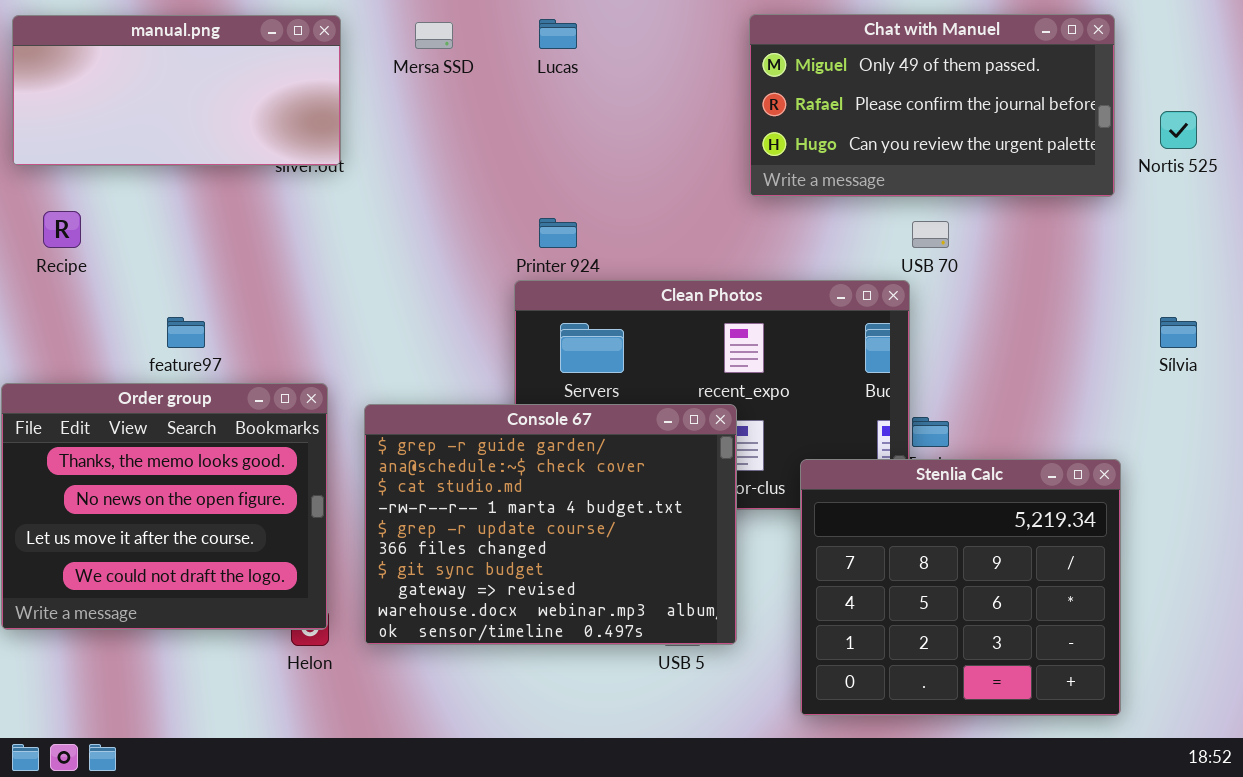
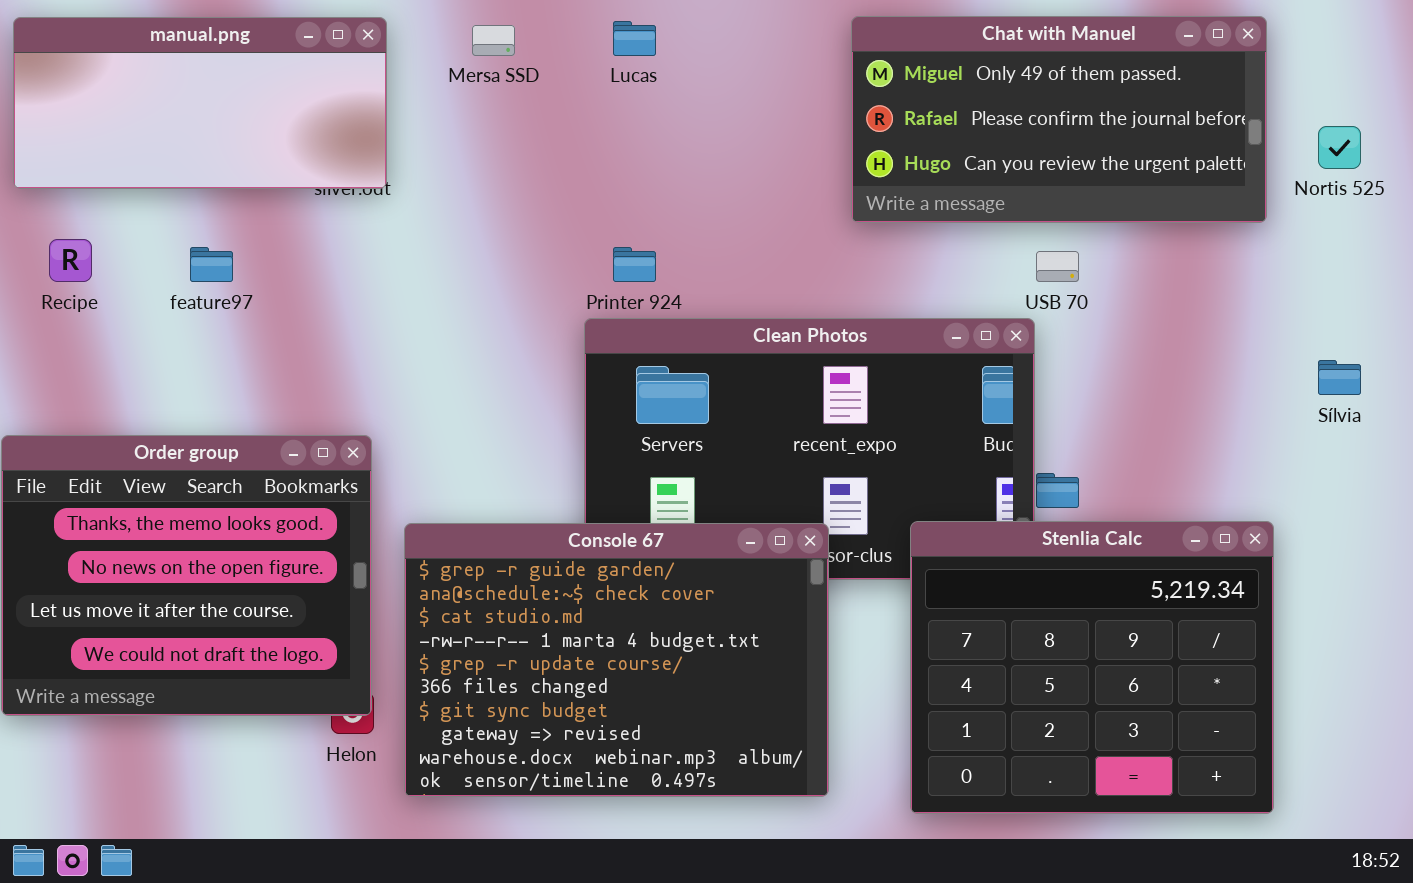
feature97: [167,317,205,348] -> [190,247,233,282], moved
Console 67: [364,404,737,645] -> [404,523,829,797], moved

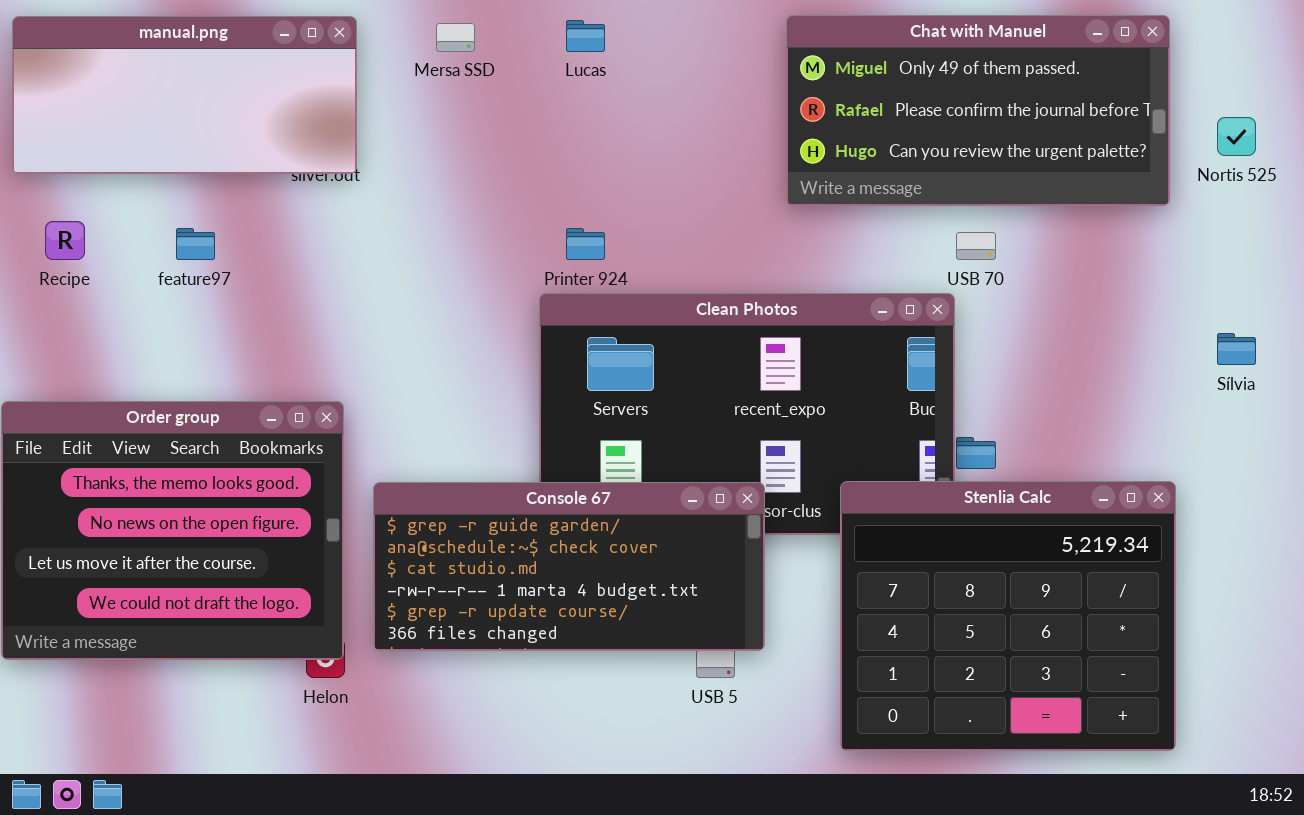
Console 67: [404,523,829,797] -> [373,482,765,651], resized

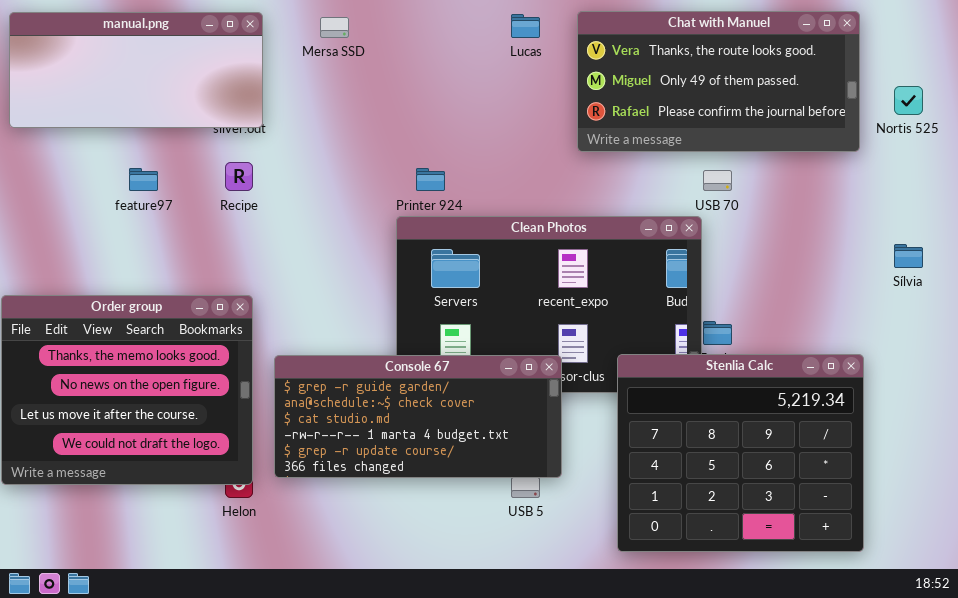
Chat with Manuel: [786,15,1170,206] -> [577,11,860,152], scrolled up 1 row
Lucas: [566,20,605,52] -> [511,14,540,38], moved
Recipe: [45,221,85,260] -> [225,162,253,191], moved

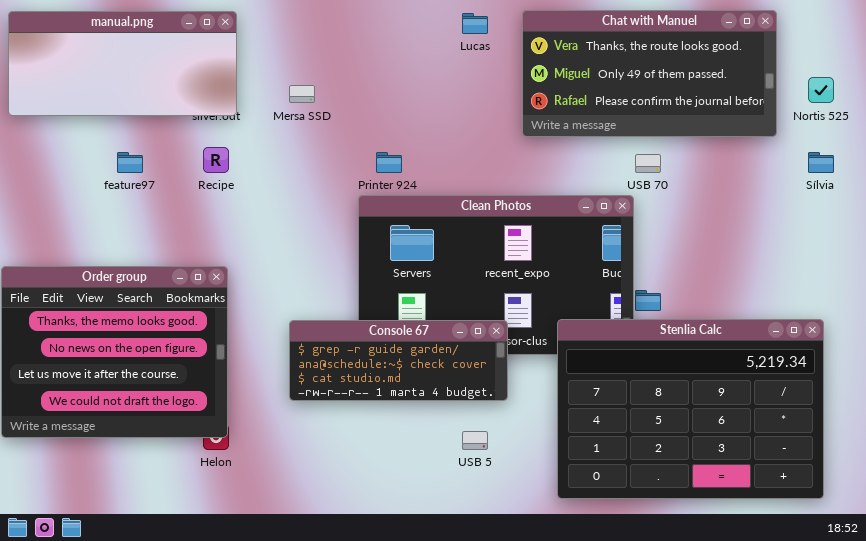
Mersa SSD: [320,17,349,38] -> [289,85,315,103], moved
Sílvia: [894,244,923,268] -> [808,152,834,173], moved
Stenlia Calc: [617,354,864,552] -> [557,319,824,499], resized
Console 67: [274,355,562,478] -> [289,320,508,401], resized

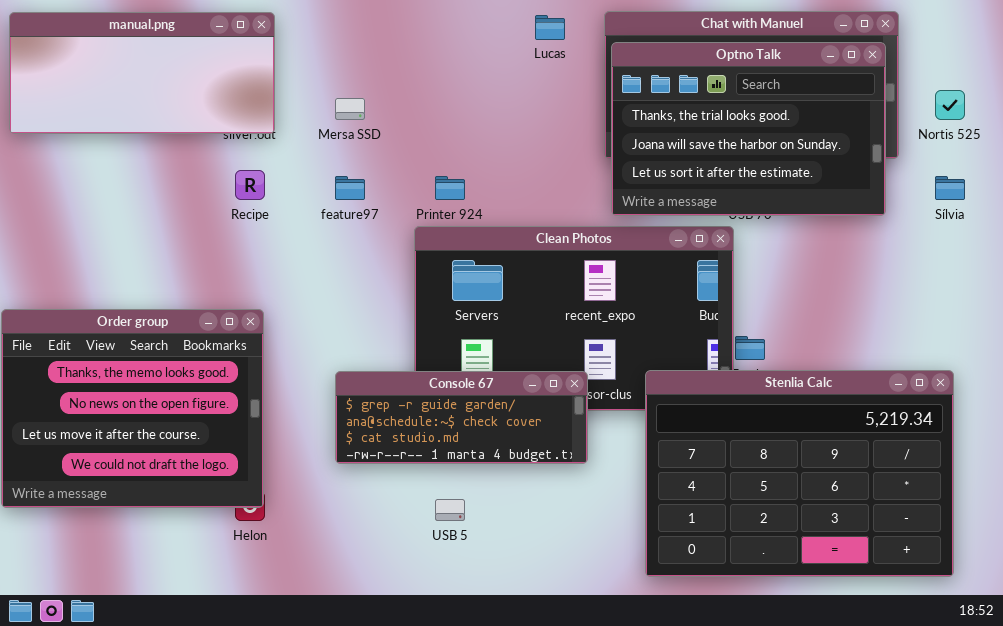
Optno Talk: none -> [611,42,886,216], opened
feature97: [117,152,143,173] -> [335,176,365,200], moved
USB 5: [462,431,488,450] -> [435,499,465,521], moved

